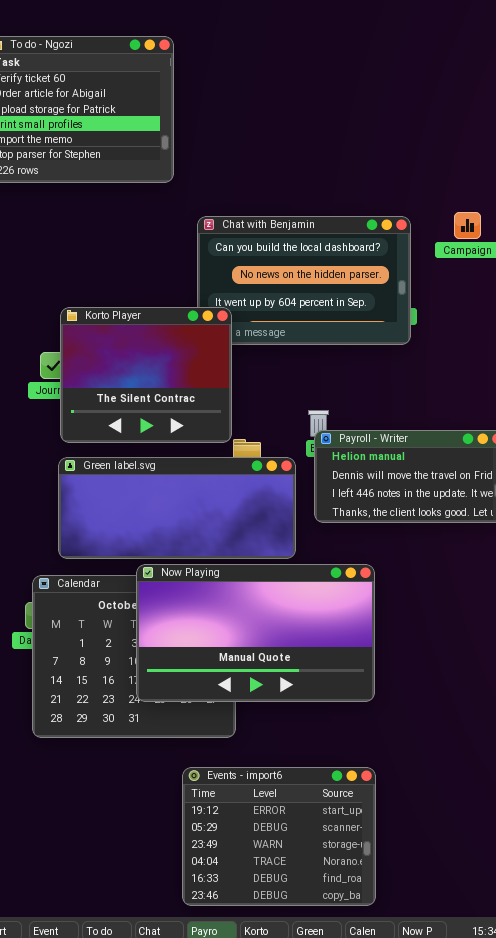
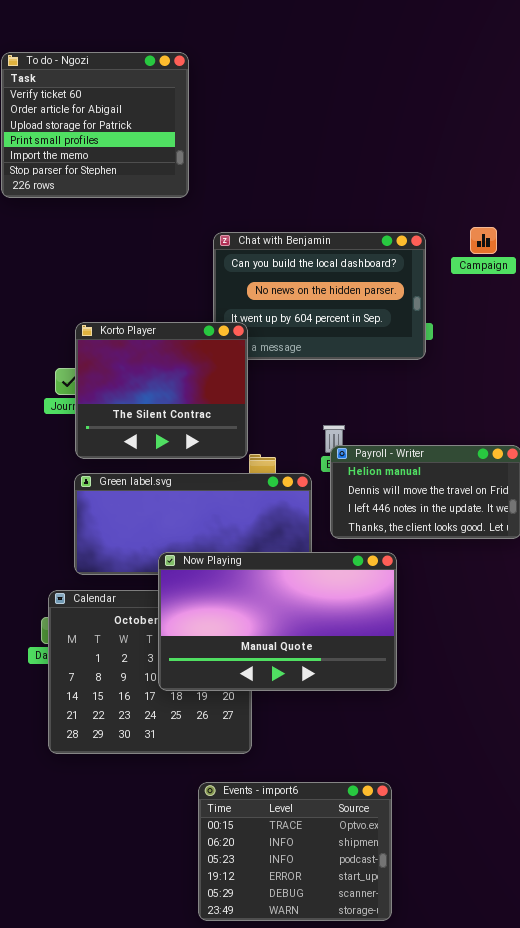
Now Playing: [136,564,375,702] -> [158,552,397,691], moved
Events - import6: [182,767,376,906] -> [198,782,392,921], scrolled up 3 rows

